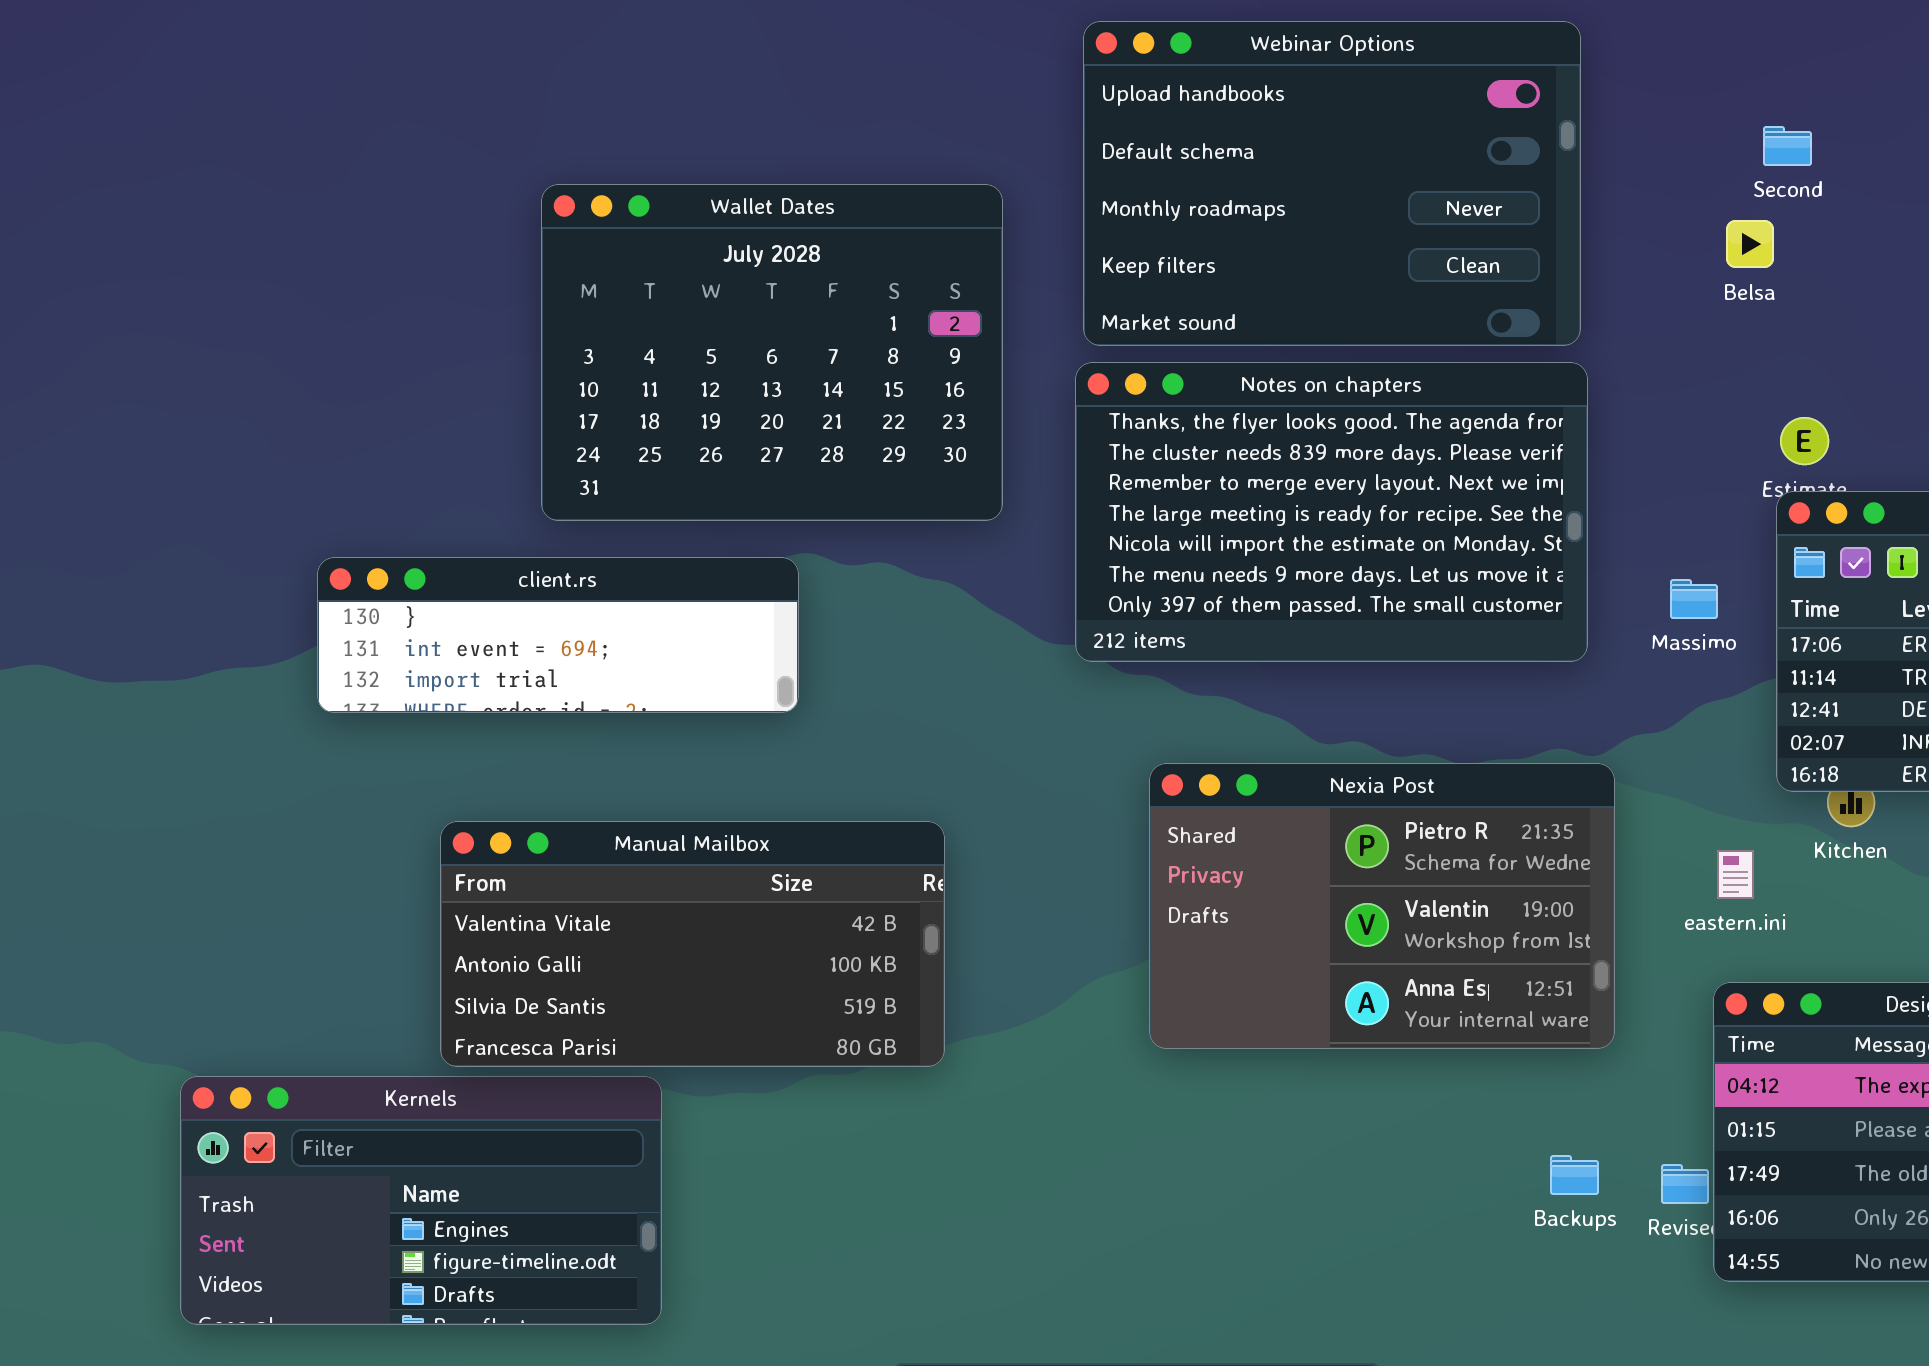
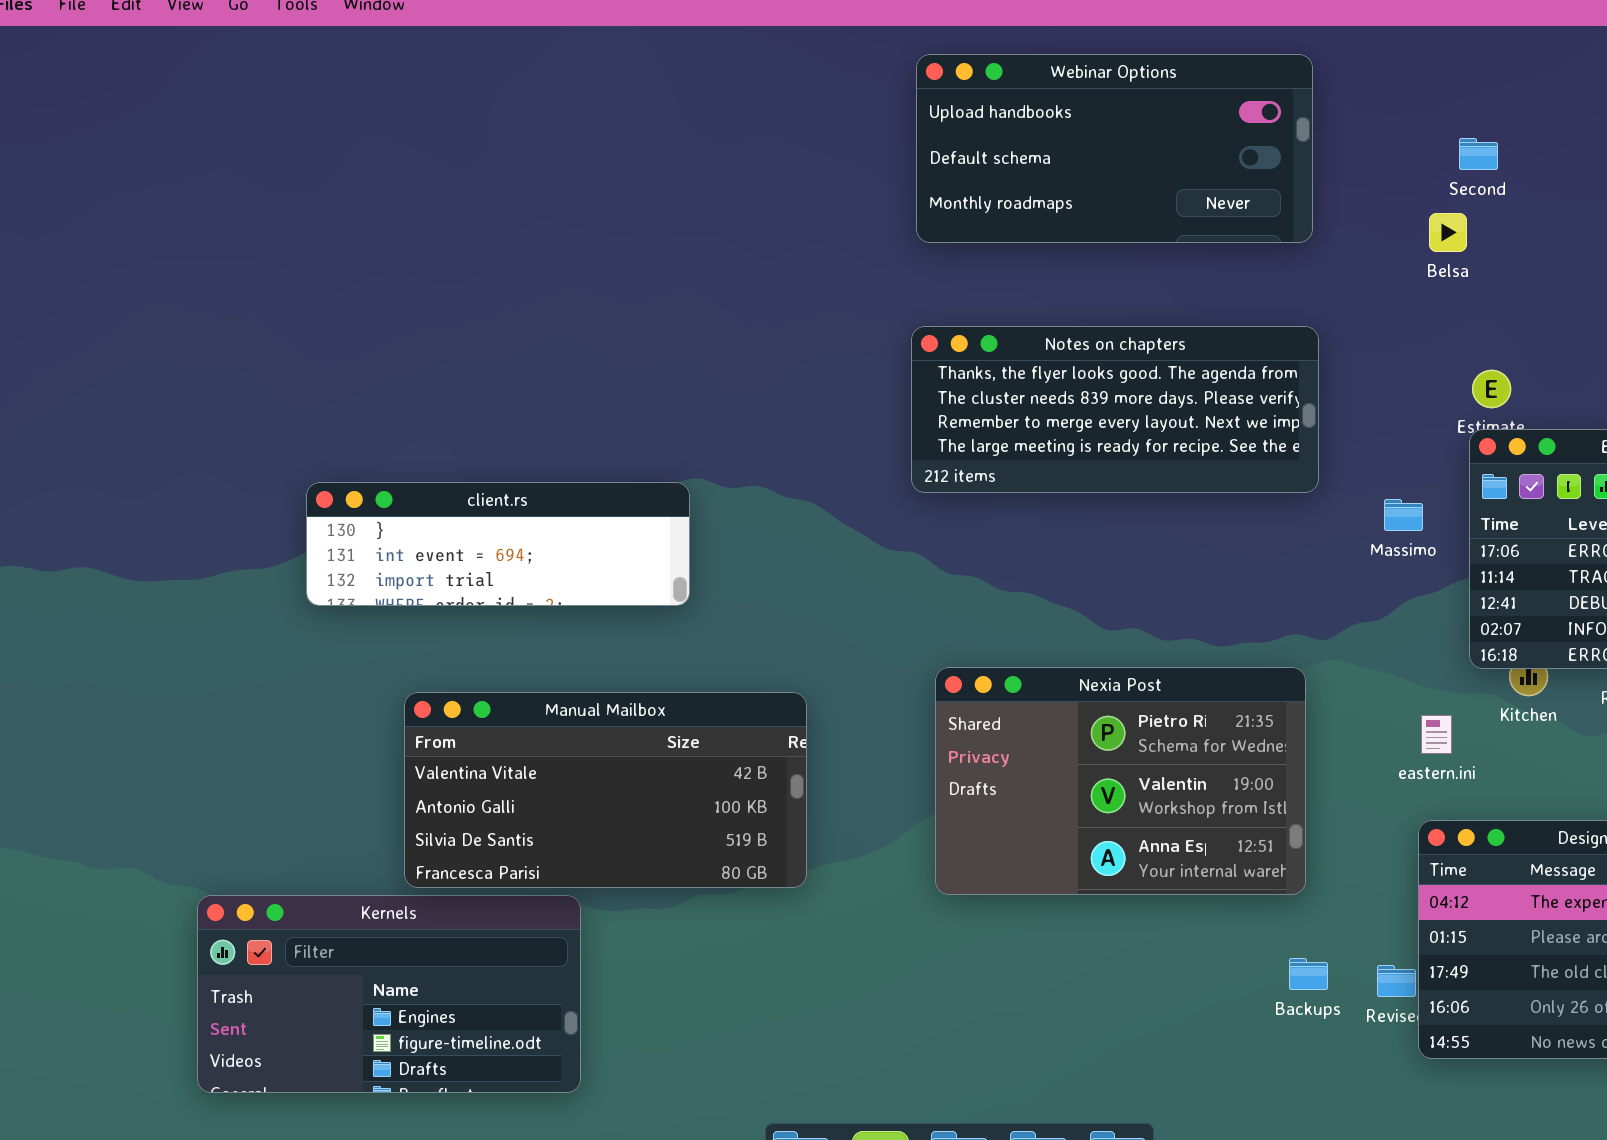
Webinar Options: [1083,21,1581,346] -> [916,54,1313,243], resized
Wallet Dates: [541,184,1003,521] -> none, closed
Notes on chapters: [1075,362,1588,662] -> [911,326,1319,493], resized
Nexia Post: [1149,763,1615,1049] -> [935,667,1306,895], moved

